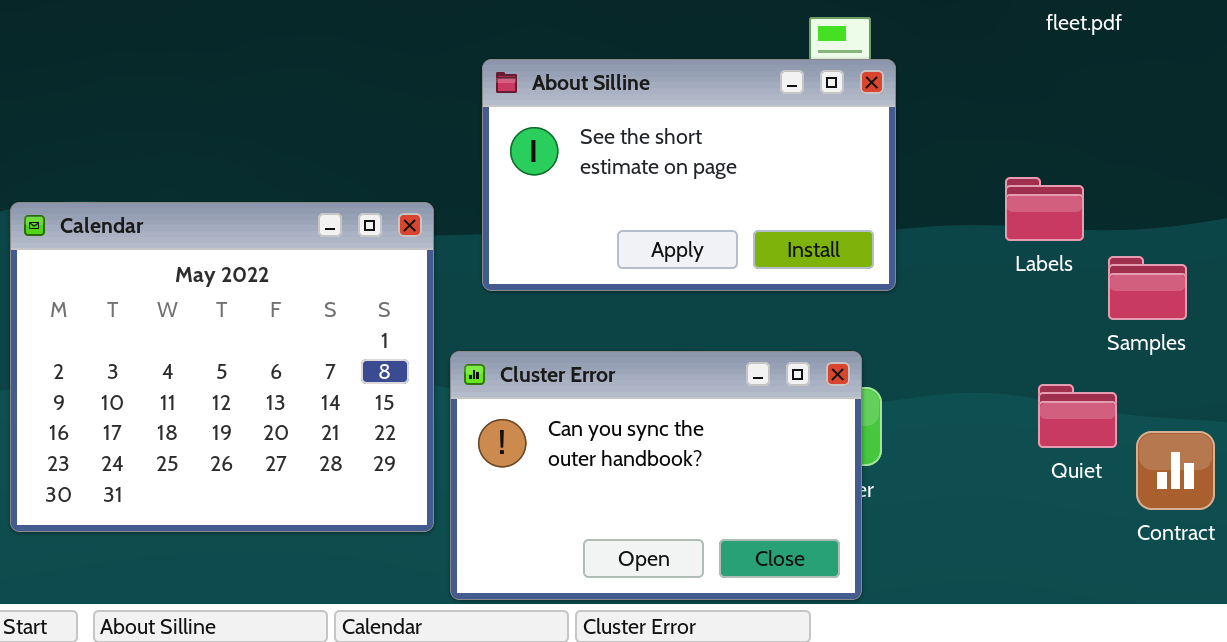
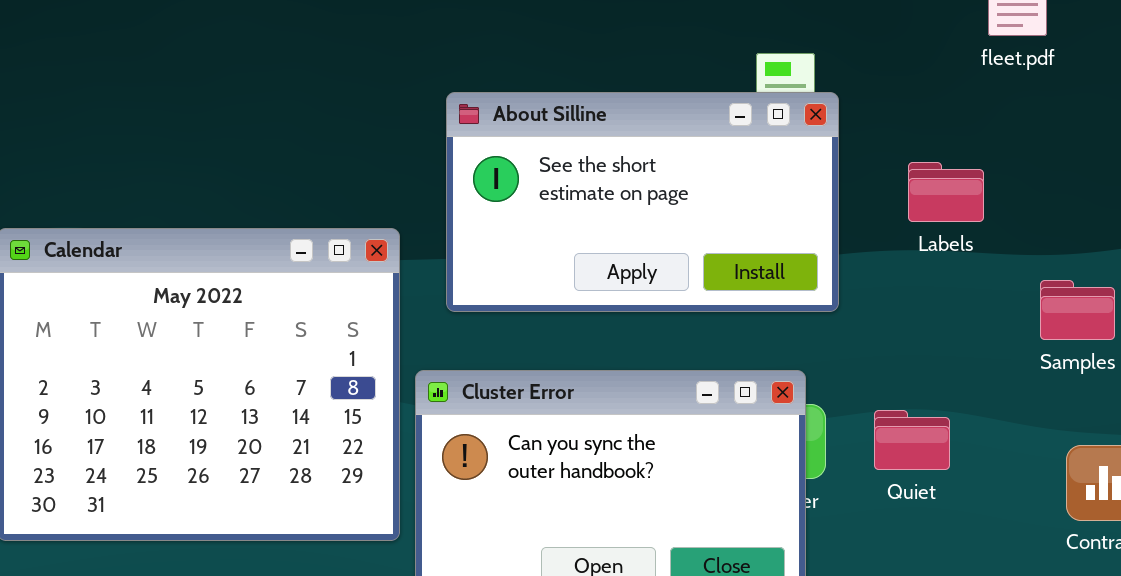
Labels: [1005,177,1084,241] -> [908,162,984,222], moved
Quiet: [1038,384,1117,448] -> [874,410,950,470], moved

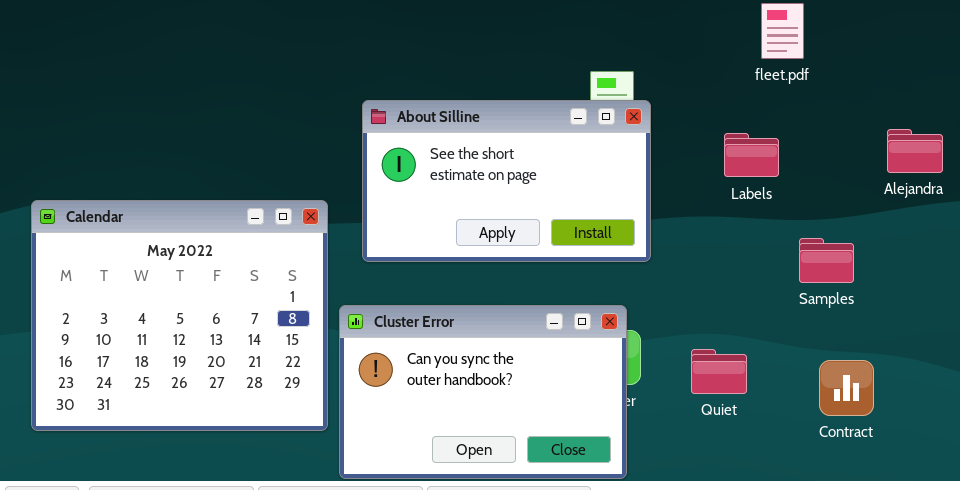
Labels: [908,162,984,222] -> [724,133,779,177], moved
Quiet: [874,410,950,470] -> [691,349,747,394], moved

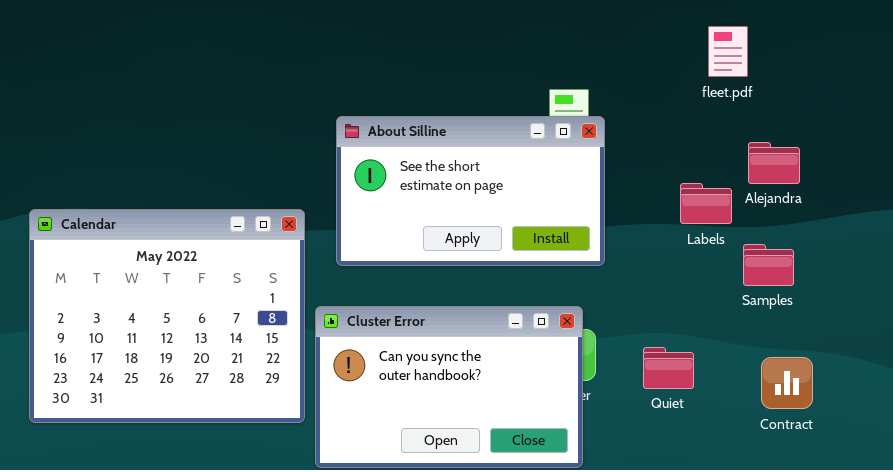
Alejandra: [887,129,943,173] -> [748,142,800,184], moved
Labels: [724,133,779,177] -> [680,183,732,224], moved

